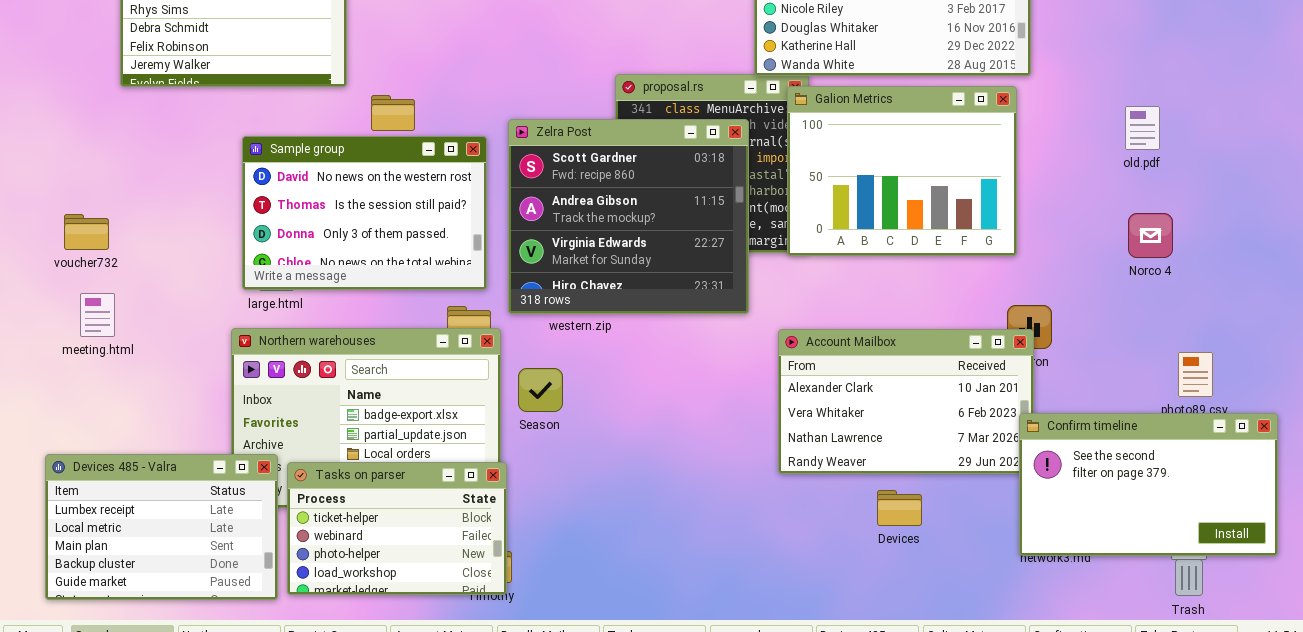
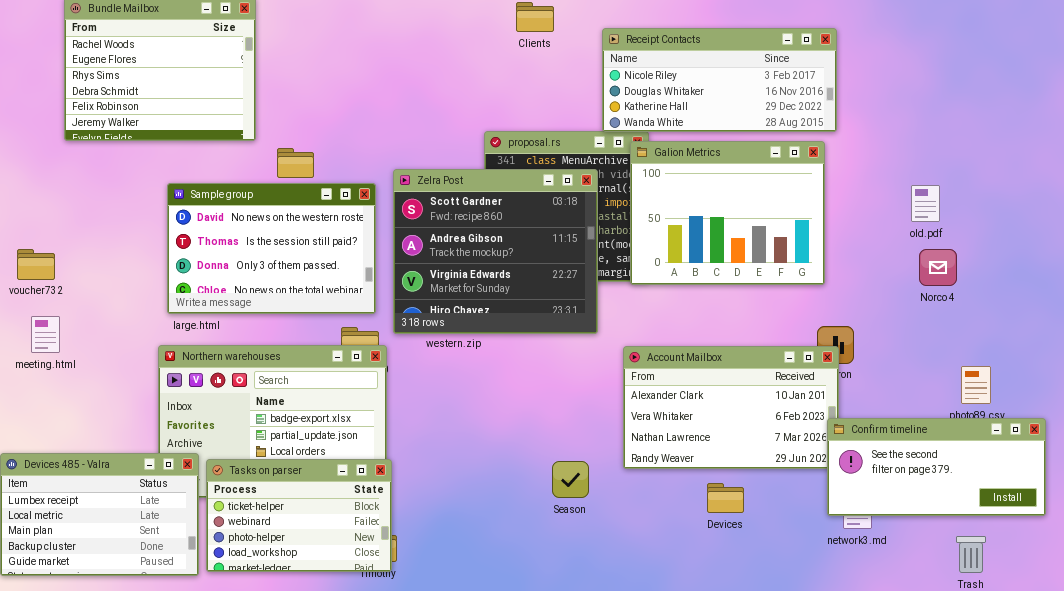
old.pdf: [1125,106,1160,150] -> [911,185,940,222], moved
Season: [518,368,563,412] -> [552,461,589,498], moved
Confirm timeline: [1019,413,1278,556] -> [827,418,1046,516], resized

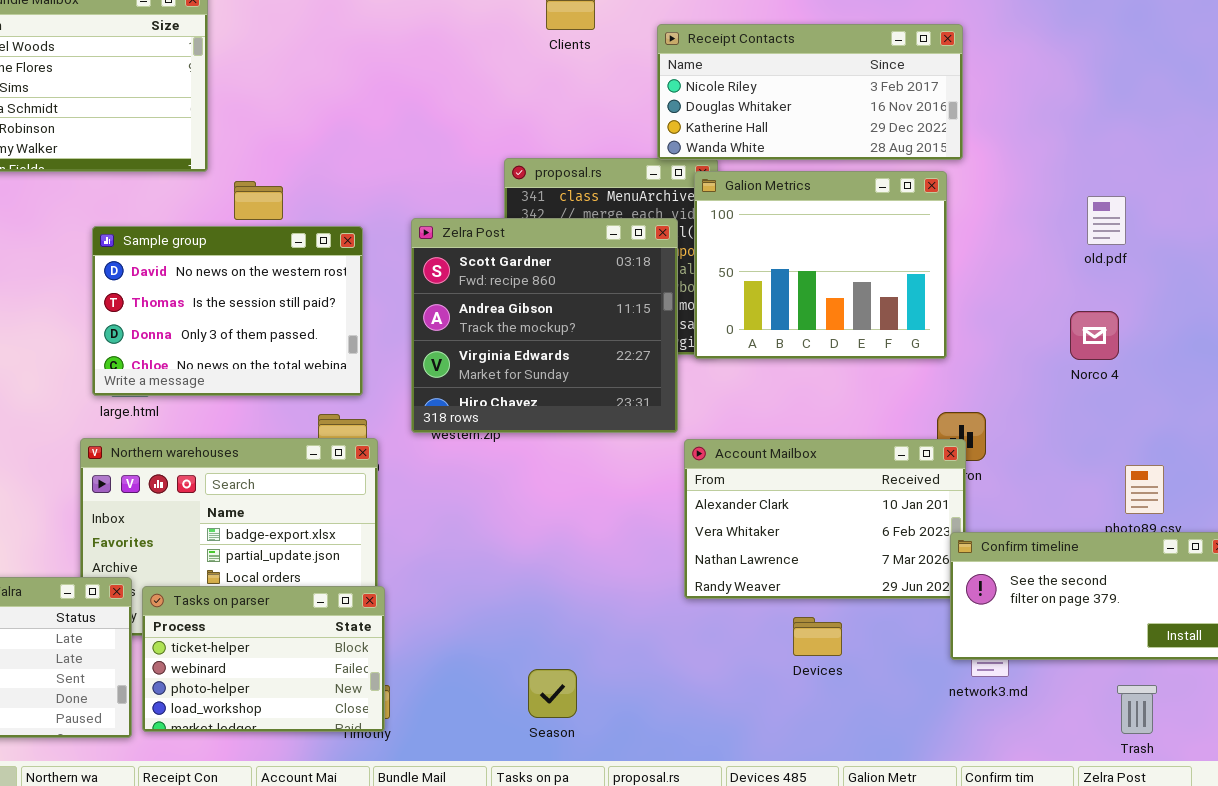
Zelra Post: [393,169,598,334] -> [411,218,678,433], moved
old.pdf: [911,185,940,222] -> [1087,196,1126,245], moved
Season: [552,461,589,498] -> [528,669,577,718], moved

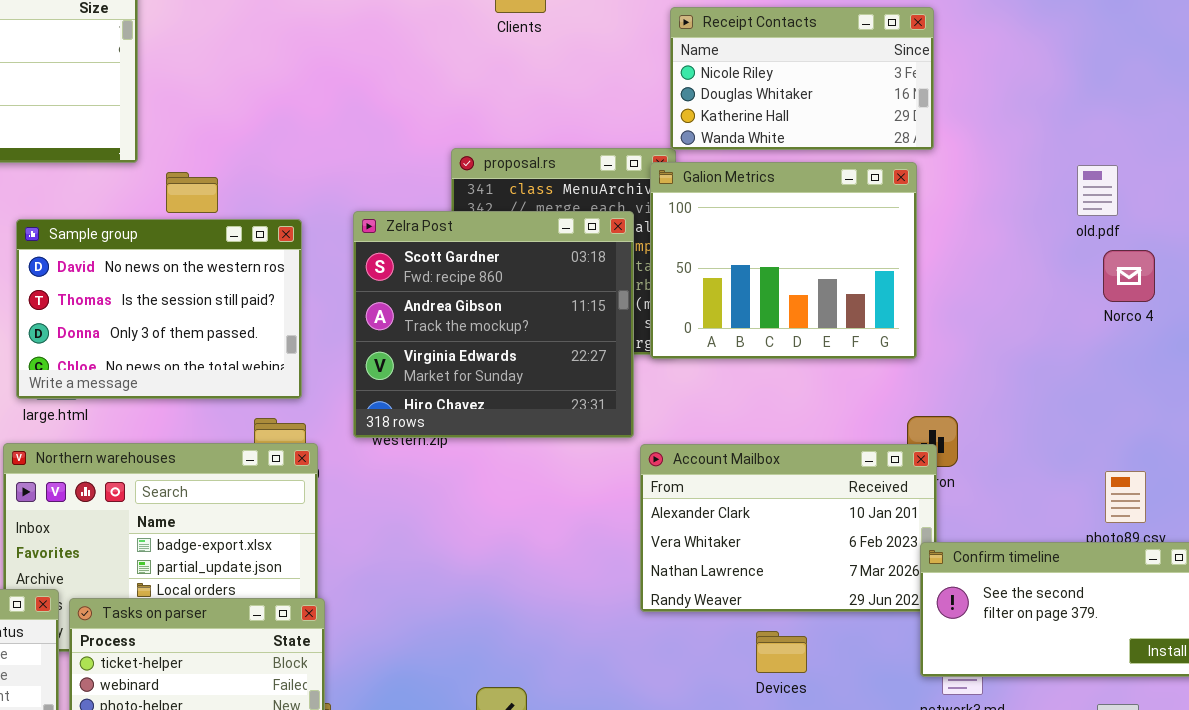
Receipt Contacts: [657,24,963,160] -> [670,7,934,150], resized
old.pdf: [1087,196,1126,245] -> [1077,165,1118,216], moved
Norco 4: [1070,311,1119,360] -> [1103,250,1155,302], moved

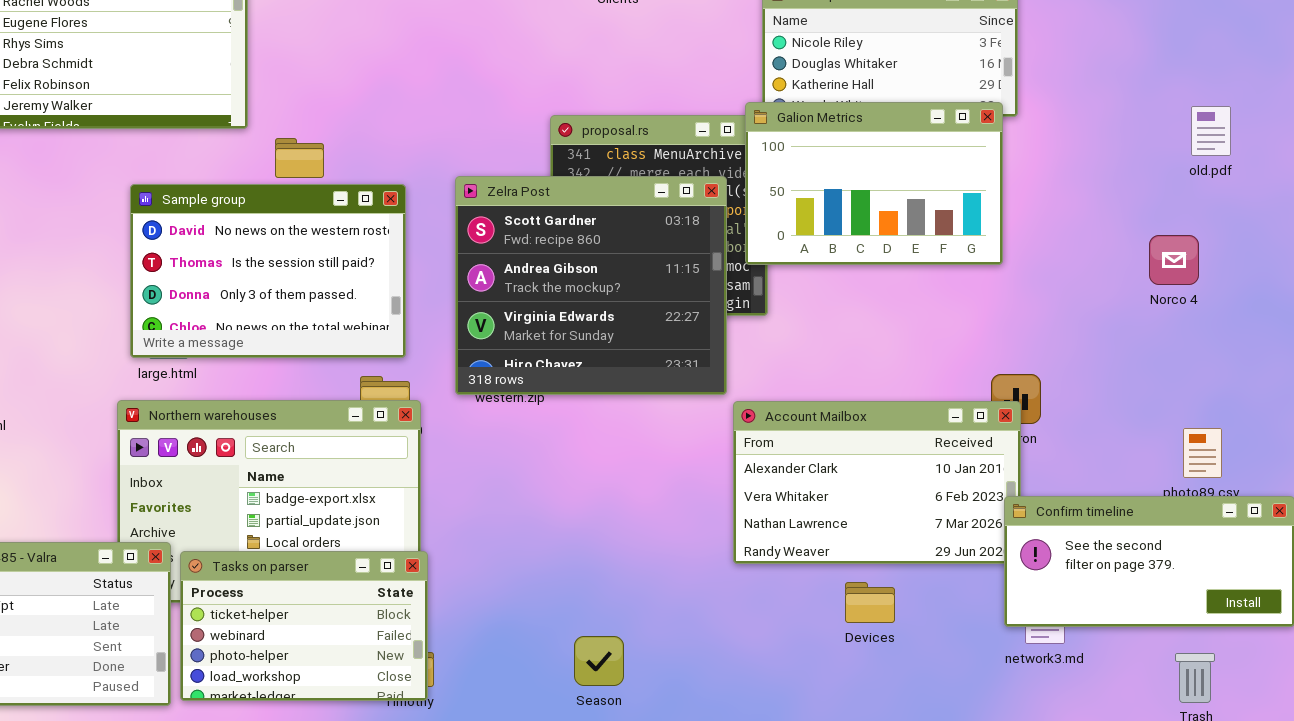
Galion Metrics: [650,162,917,359] -> [745,102,1003,265], moved, resized
old.pdf: [1077,165,1118,216] -> [1191,106,1231,156], moved
Norco 4: [1103,250,1155,302] -> [1149,235,1199,285], moved

